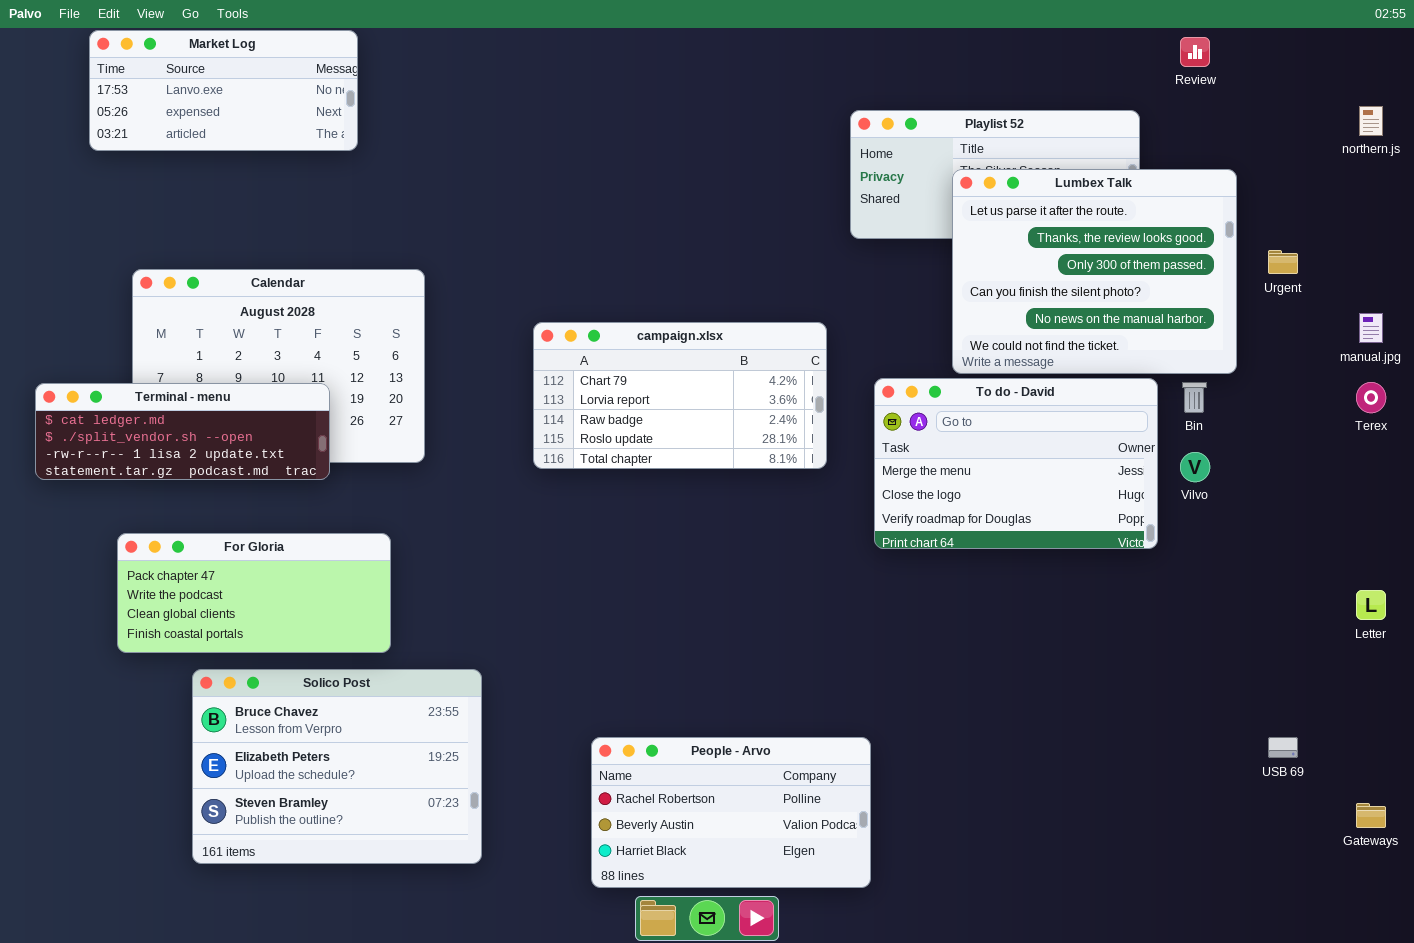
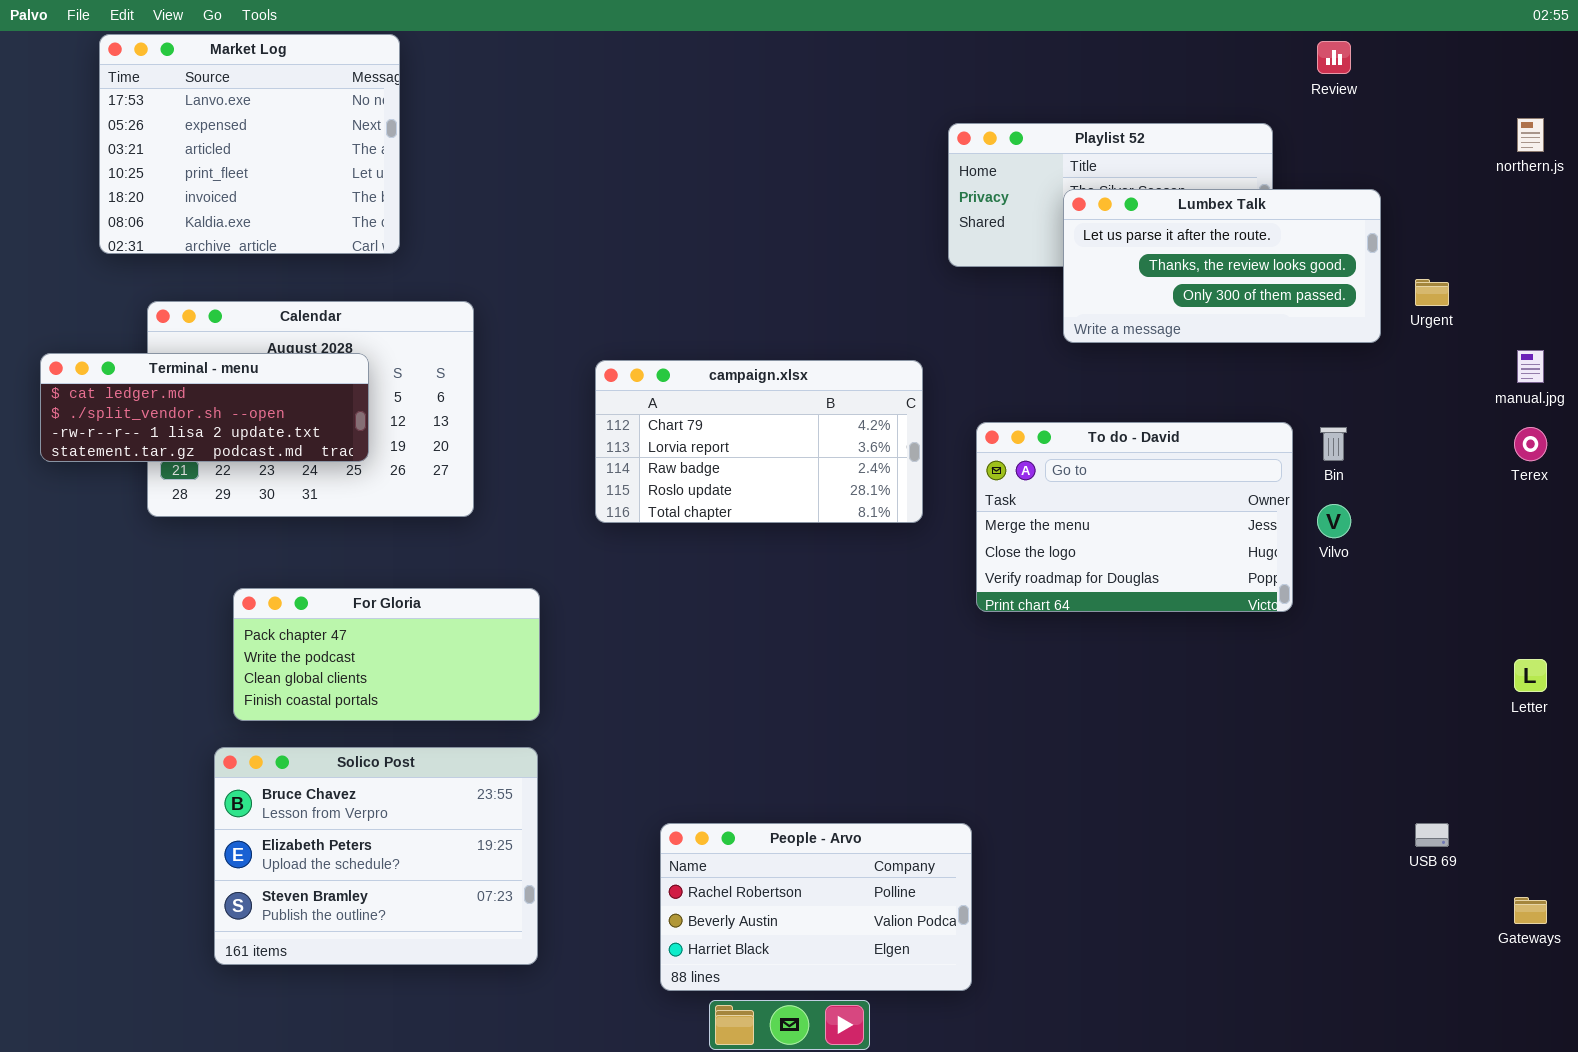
Market Log: [89,30,358,151] -> [99,34,400,254], resized
Lumbex Talk: [952,169,1237,374] -> [1063,189,1381,343], resized
Terminal - menu: [35,383,330,480] -> [40,353,369,462], moved
For Gloria: [117,533,391,653] -> [233,588,540,721], moved

